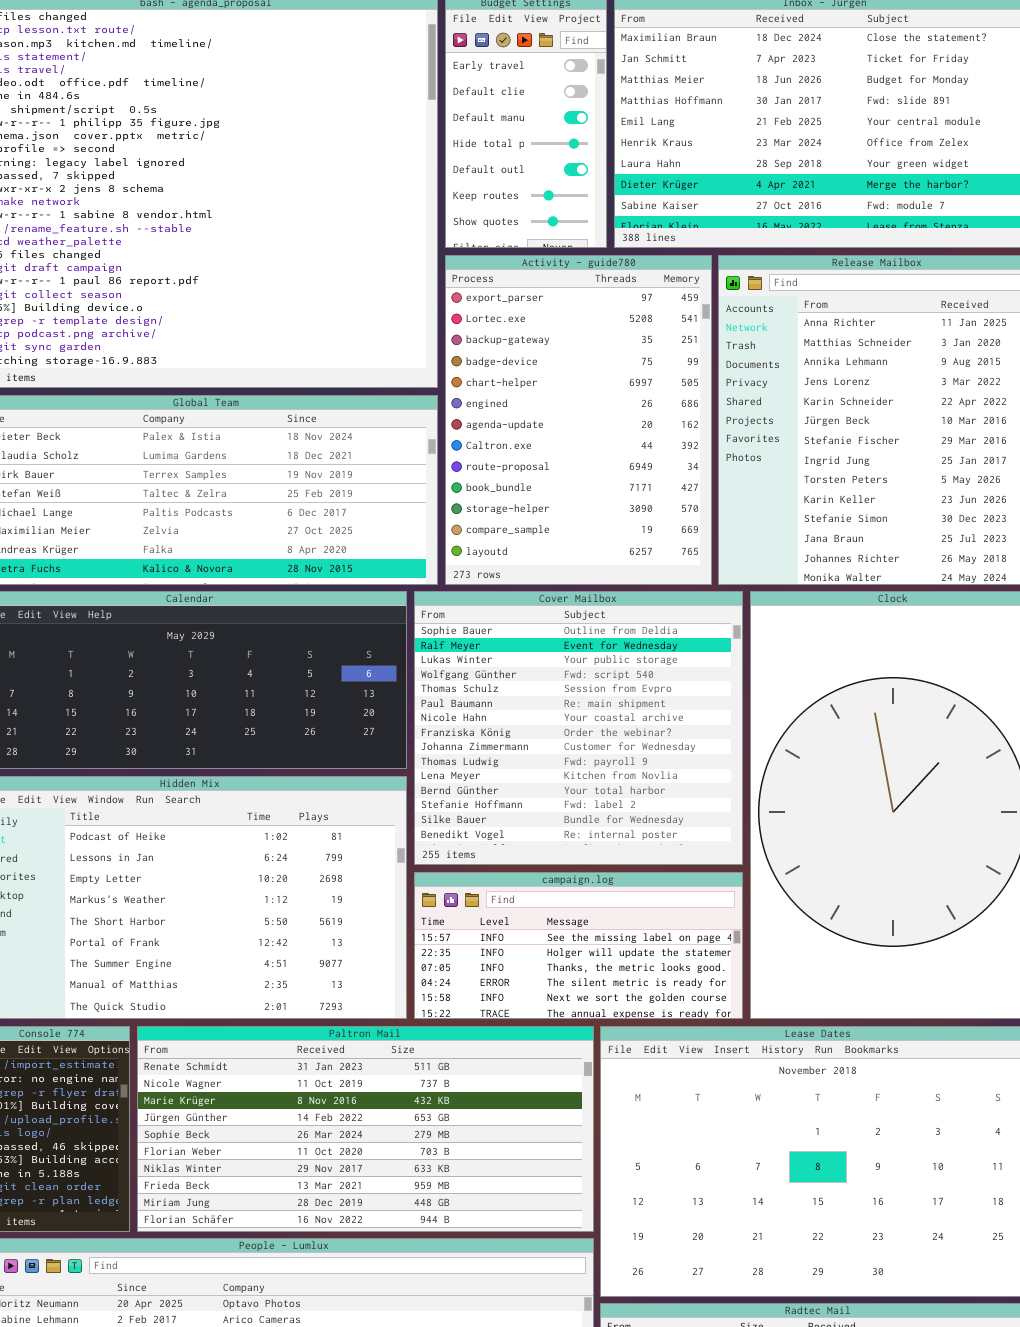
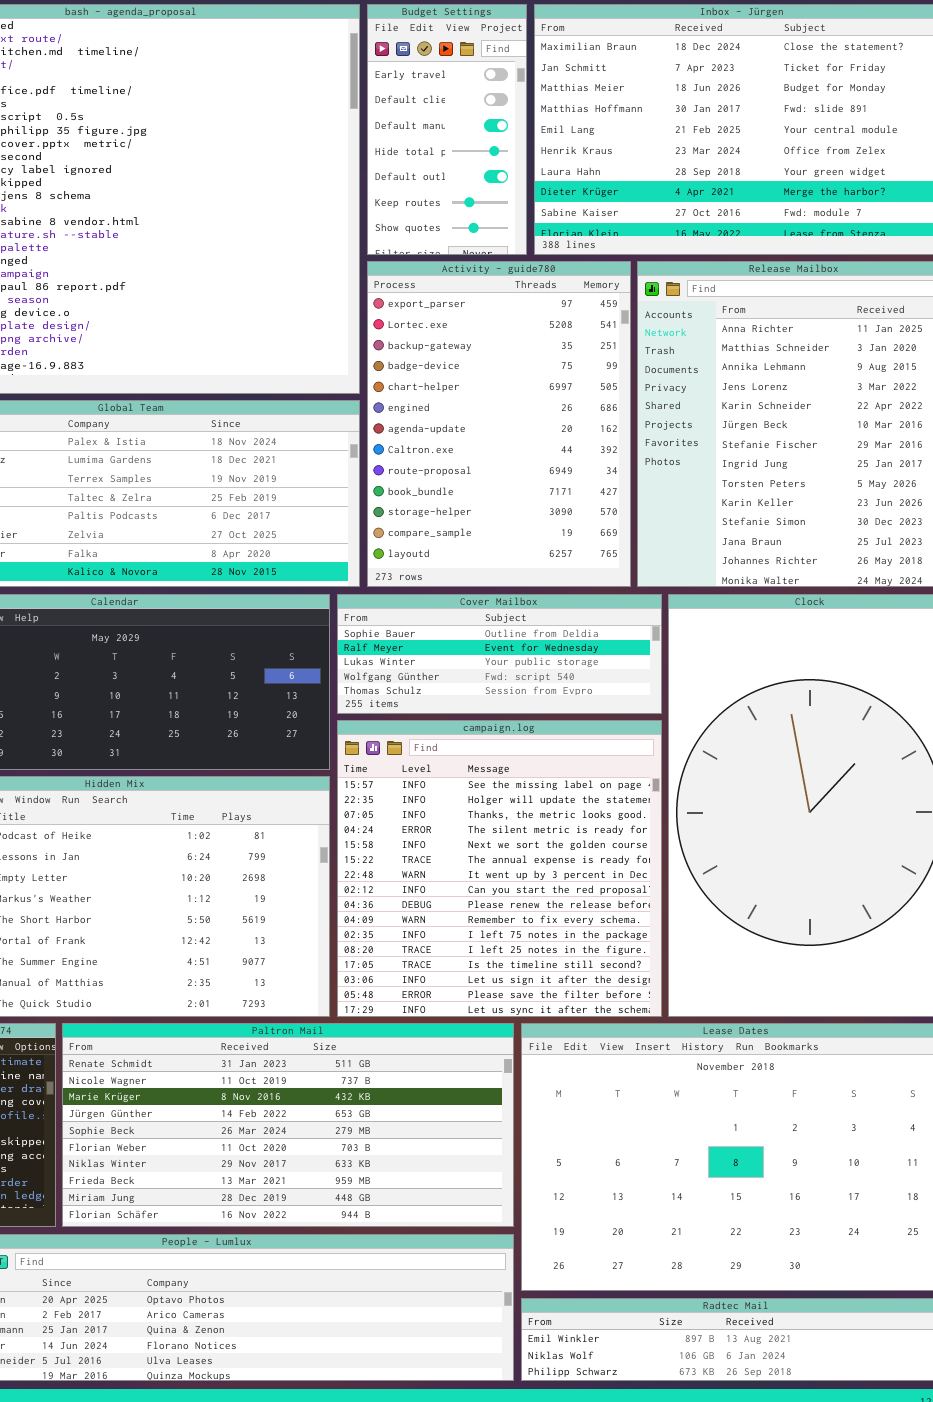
Cover Mailbox: [414,591,743,865] -> [337,594,662,714], resized
campaign.log: [414,872,743,1019] -> [337,720,662,1017], resized

